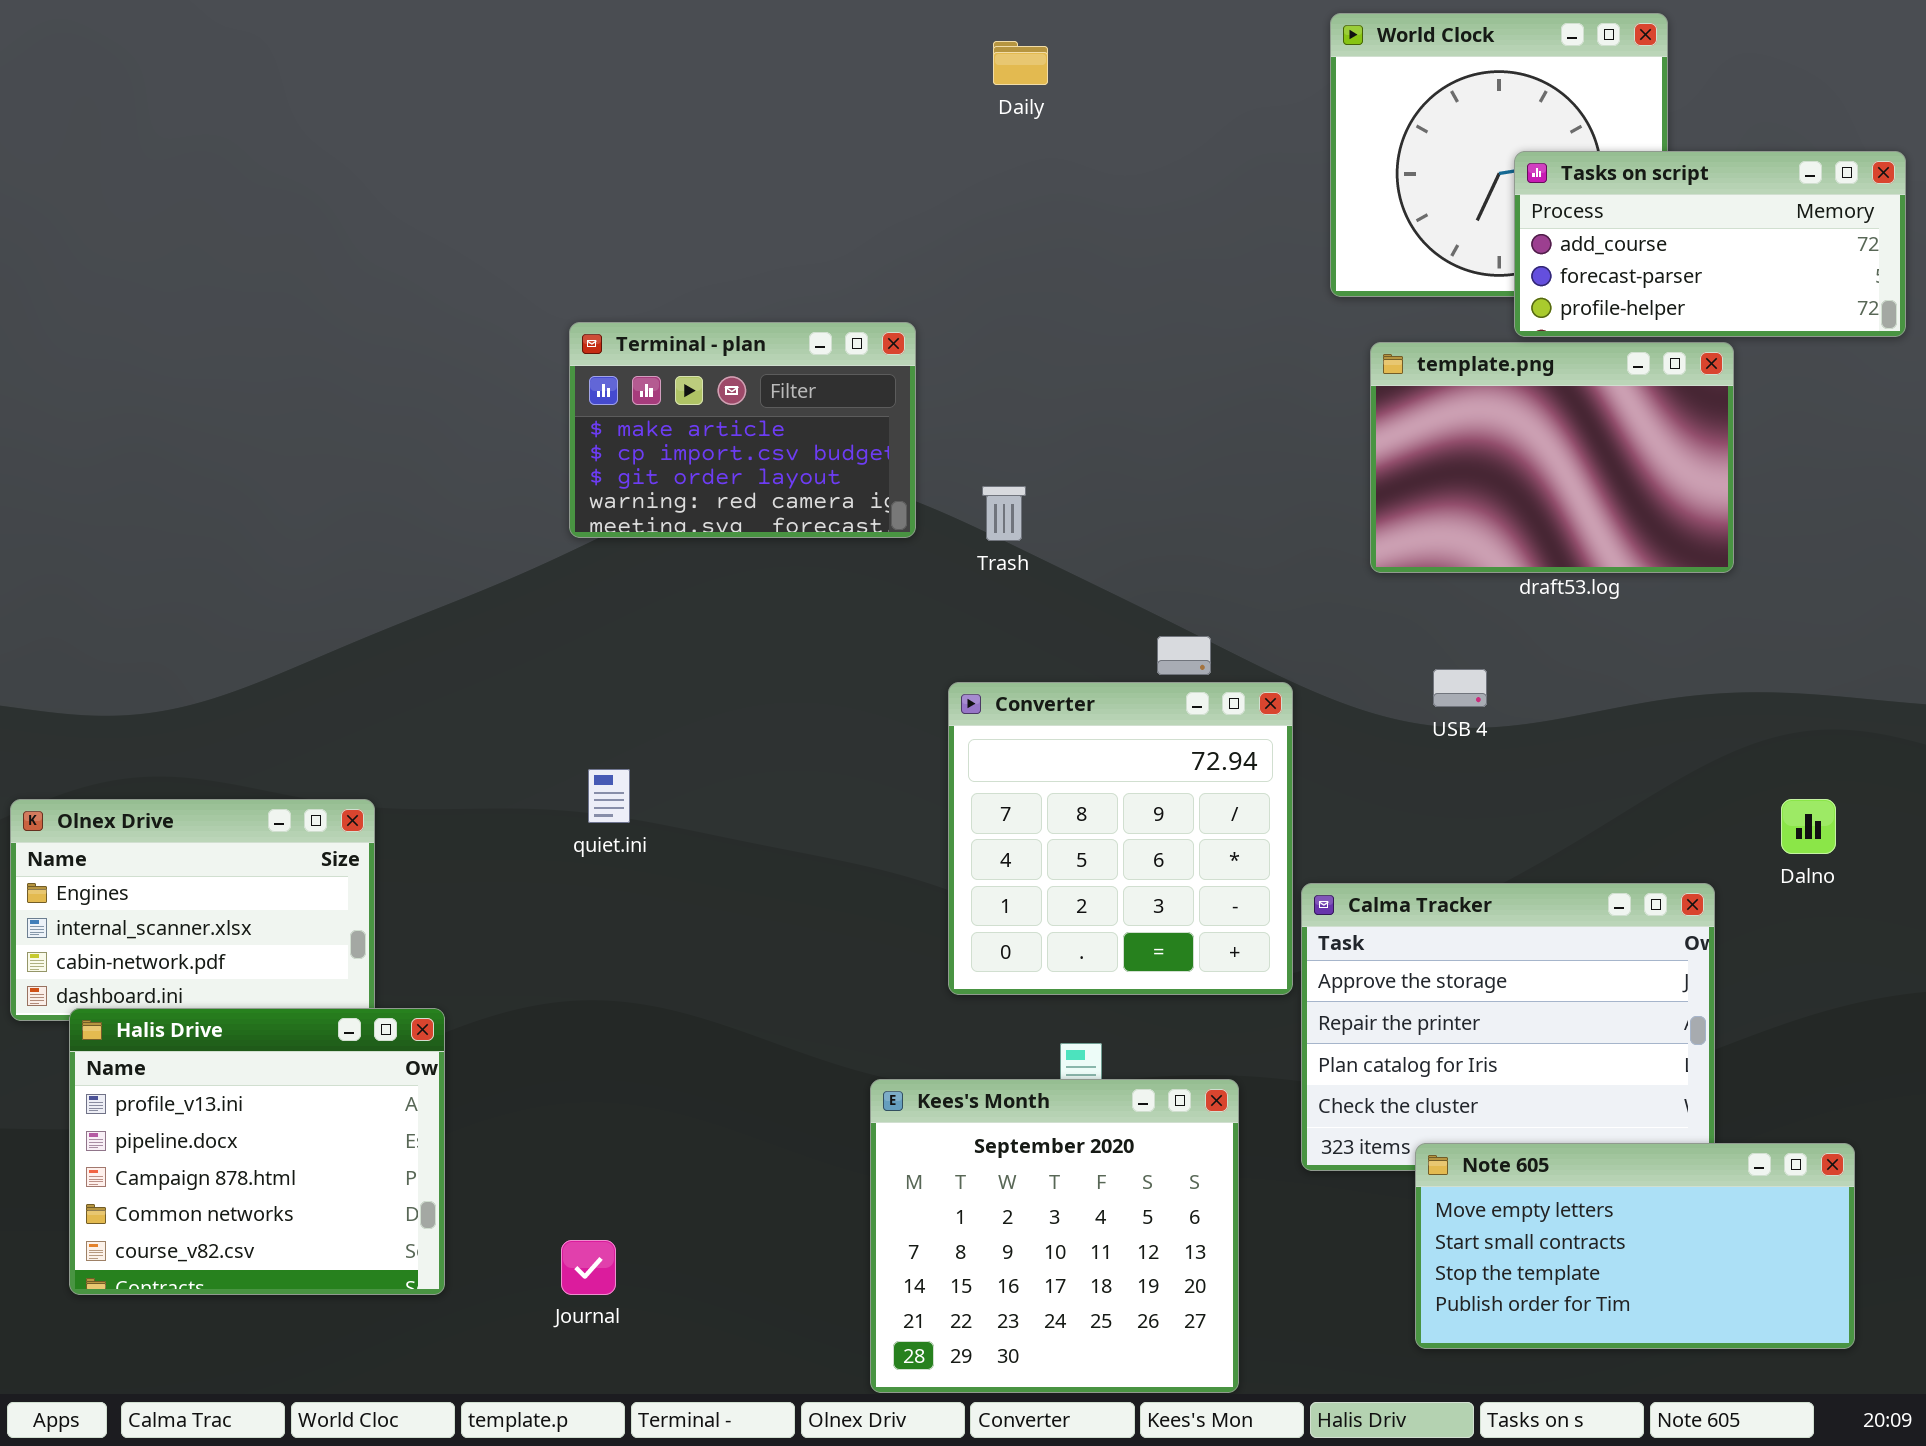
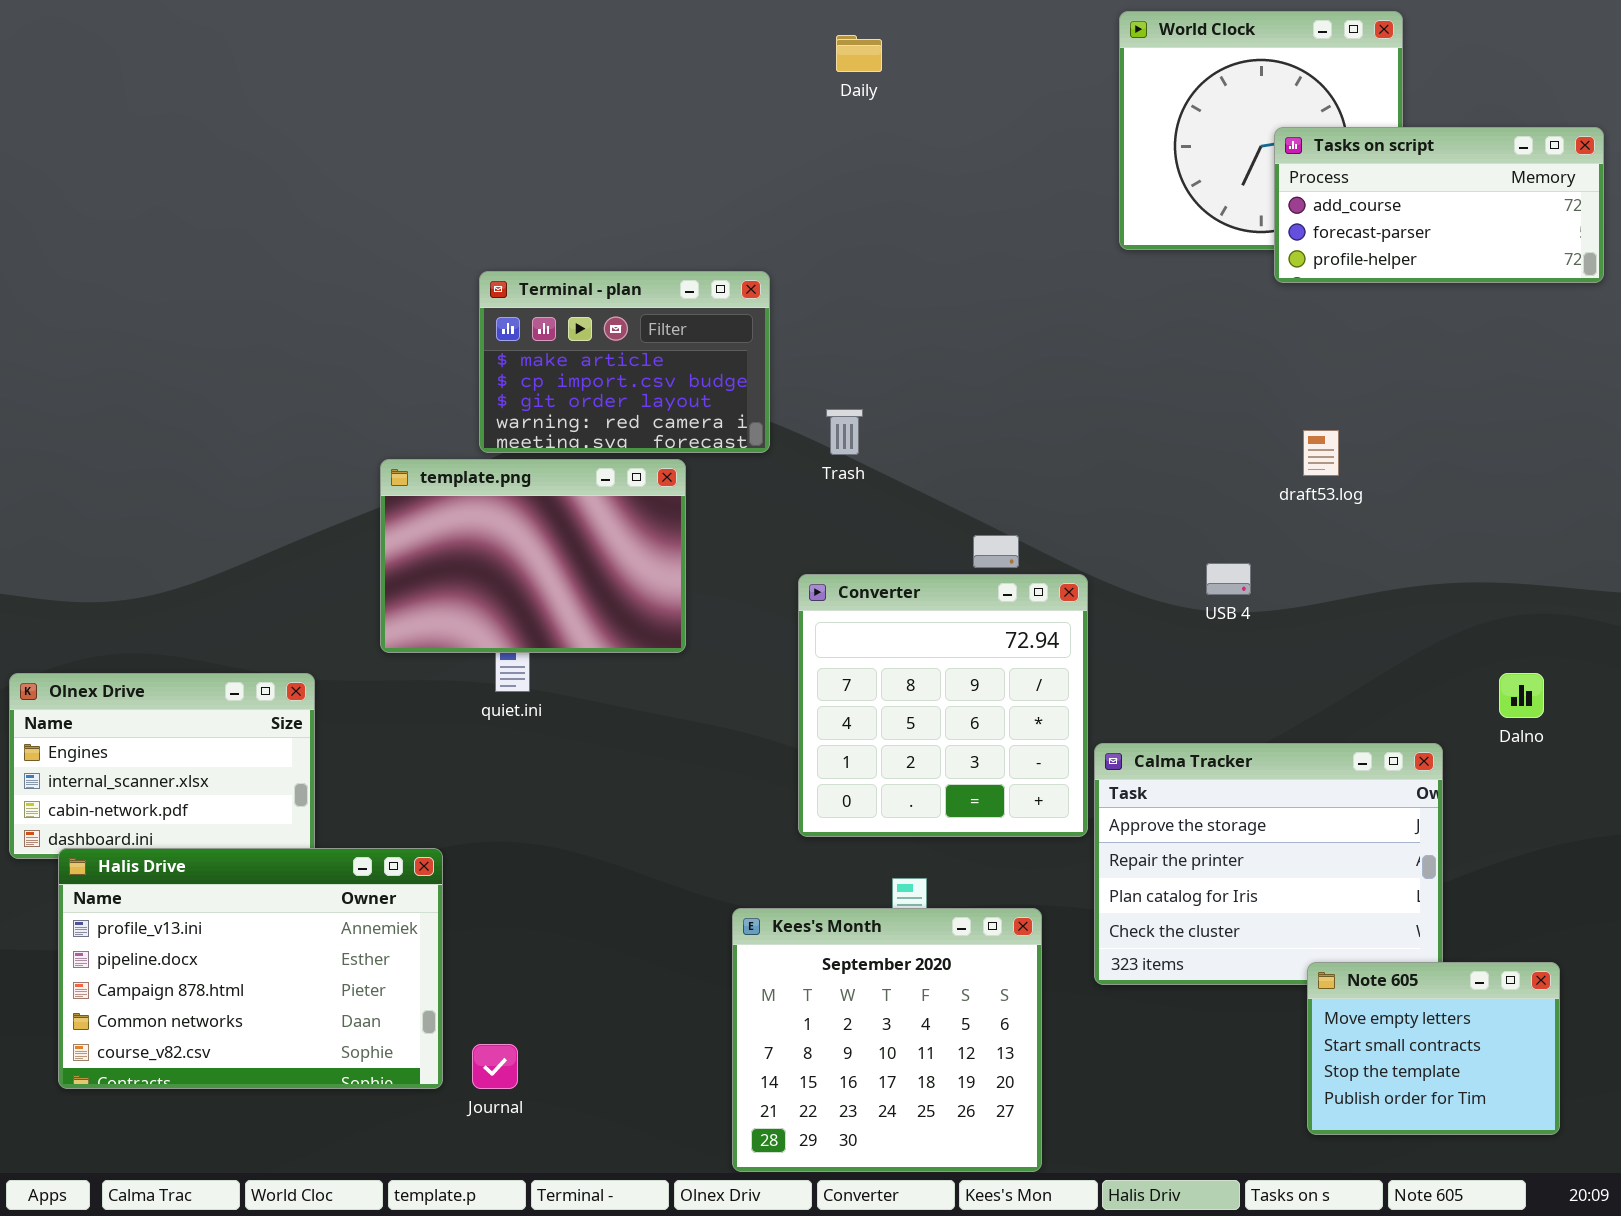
template.png: [1370,342,1734,573] -> [380,459,686,653], moved
Halis Drive: [69,1008,445,1295] -> [58,848,443,1089], resized
Note 605: [1415,1143,1855,1349] -> [1307,962,1560,1135], resized

